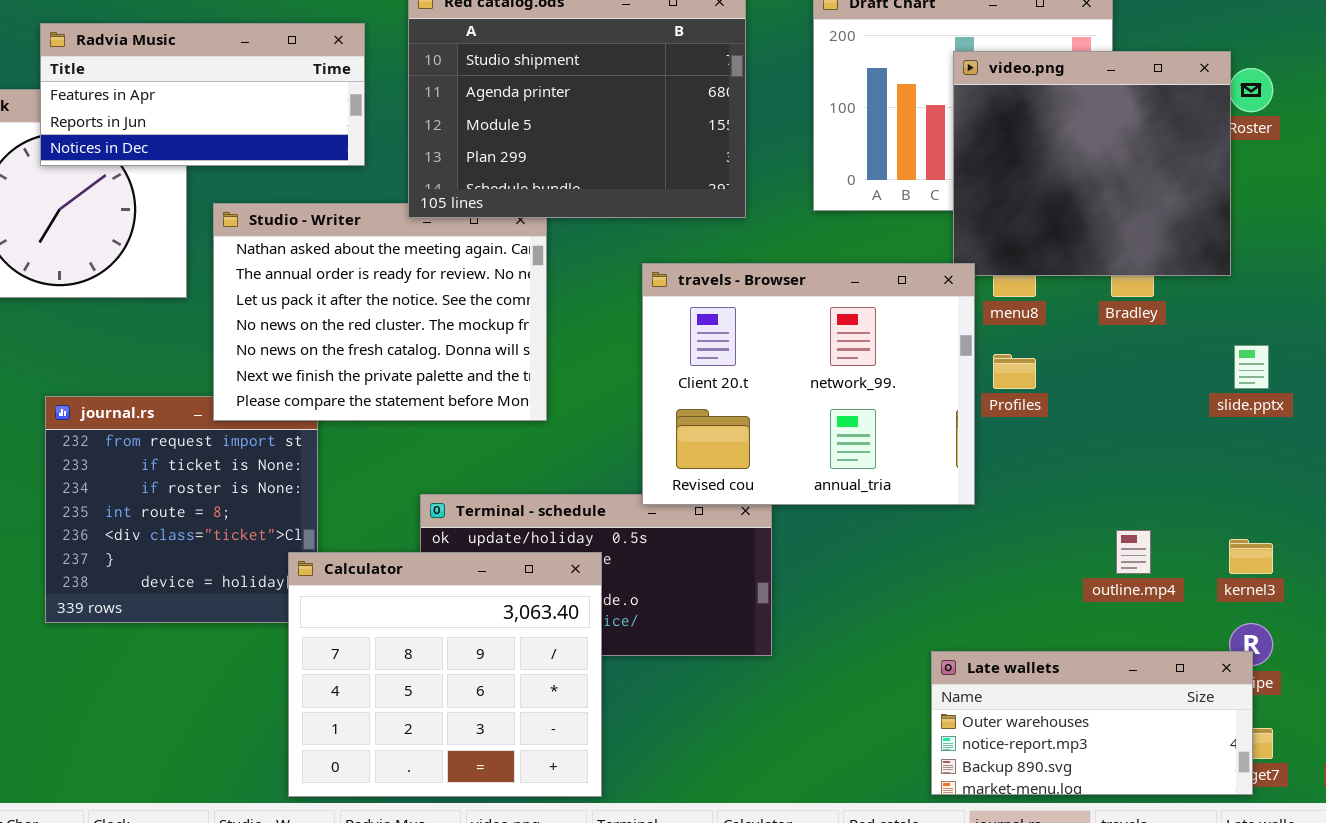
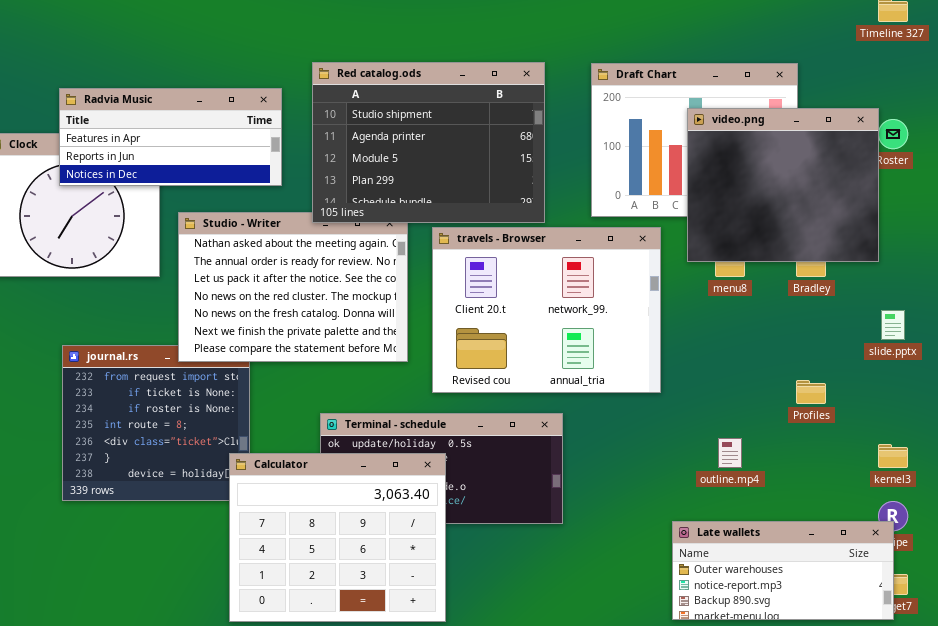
travels - Browser: [642,263,975,505] -> [432,227,661,393], moved
Profiles: [993,354,1036,389] -> [796,380,826,404], moved
outline.mp4: [1116,530,1151,574] -> [718,438,742,468], moved

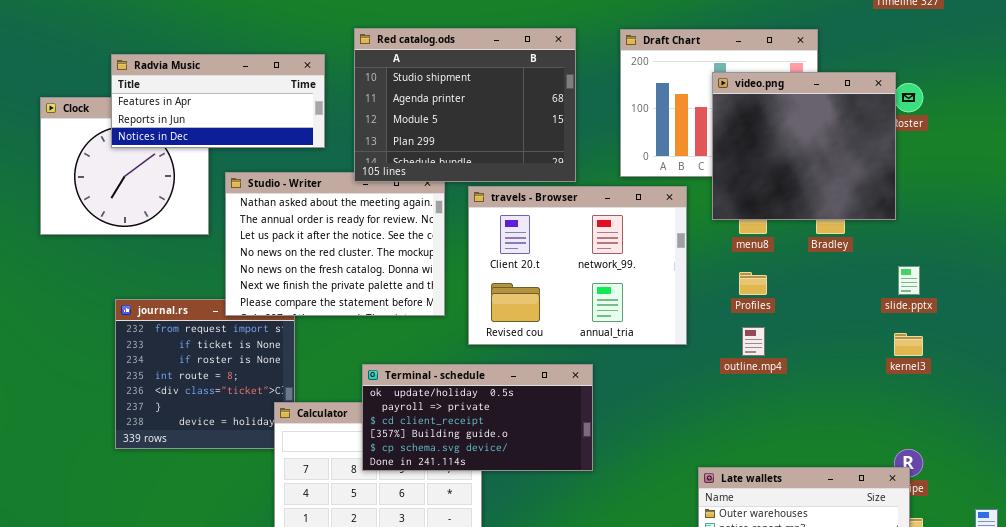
Profiles: [796,380,826,404] -> [739,272,767,295], moved
Terminal - schedule: [320,413,563,524] -> [362,364,593,471], raised
outline.mp4: [718,438,742,468] -> [742,327,765,356], moved
kernel3: [878,444,908,468] -> [894,333,923,356], moved

